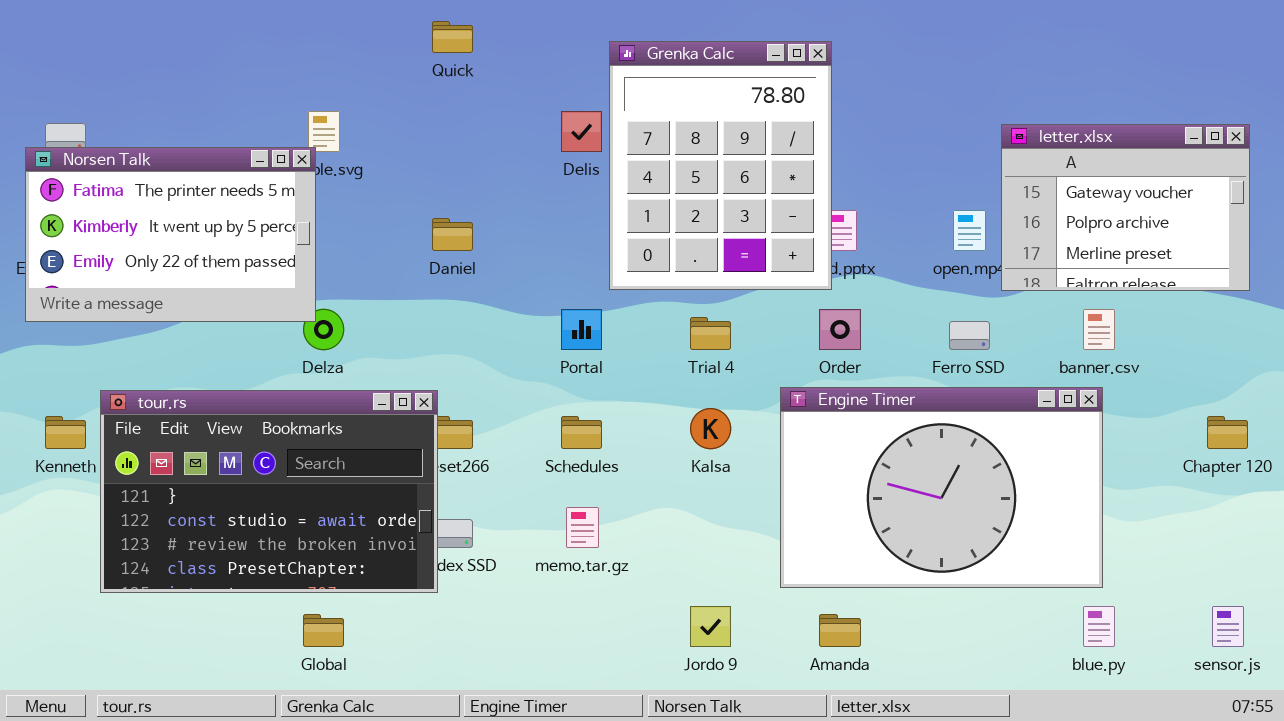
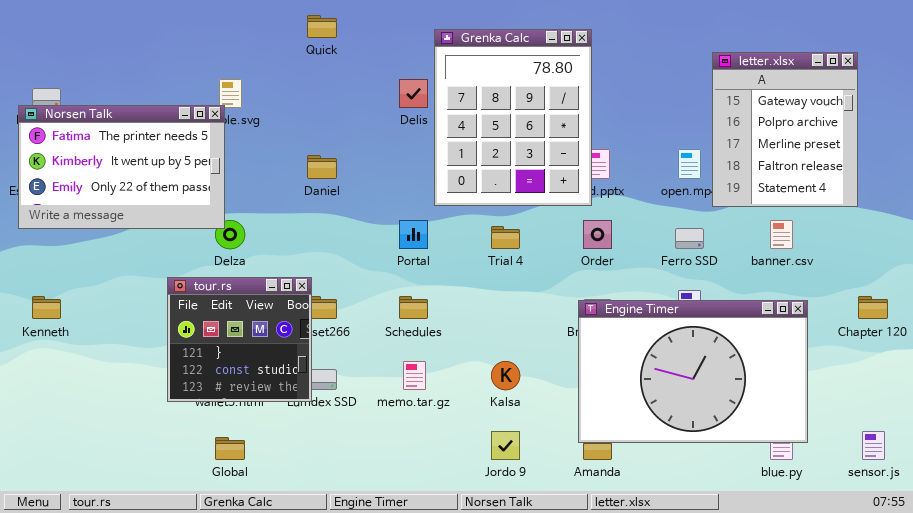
letter.xlsx: [1001,124,1250,291] -> [712,52,858,207], resized
Engine Timer: [780,387,1103,588] -> [578,300,808,443], moved
tour.rs: [100,390,438,593] -> [167,277,312,402], resized
Kalsa: [690,408,731,449] -> [491,361,520,390], moved

